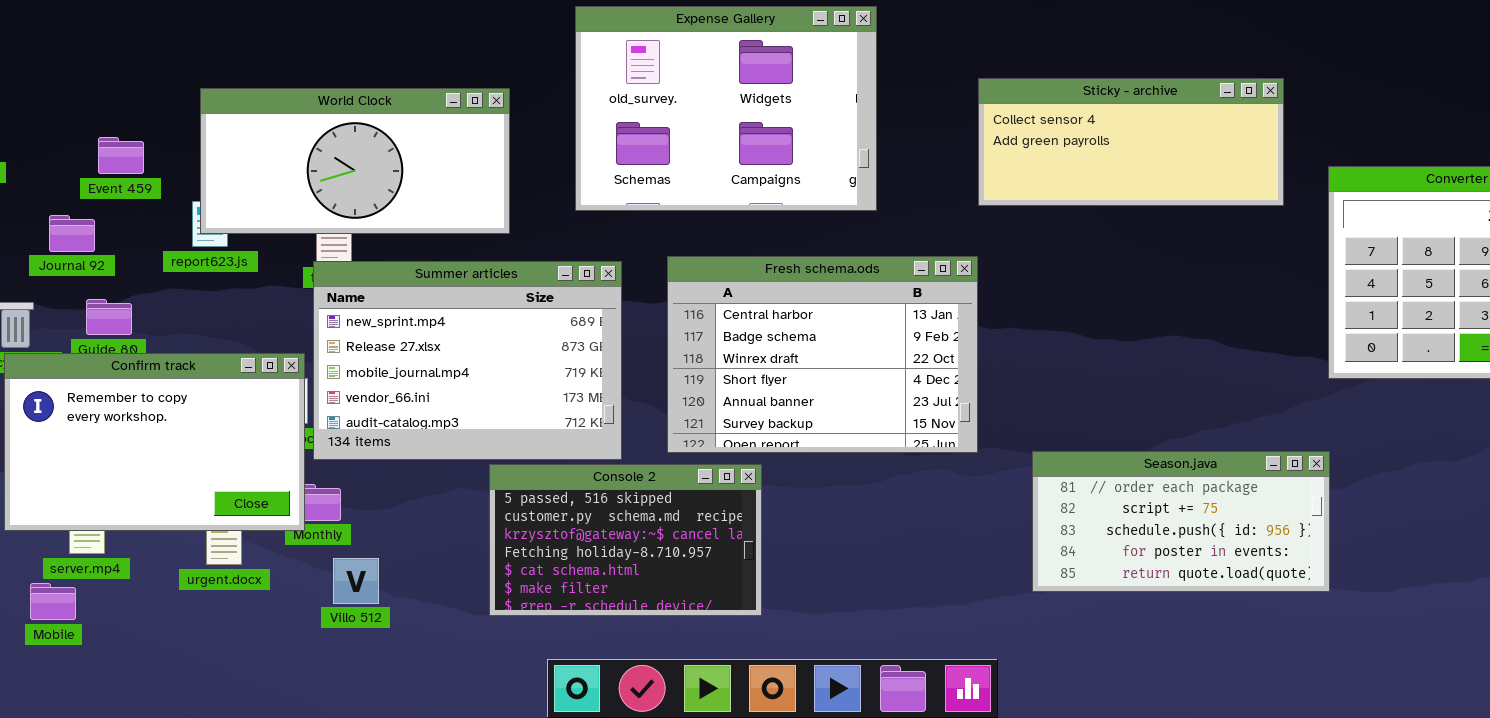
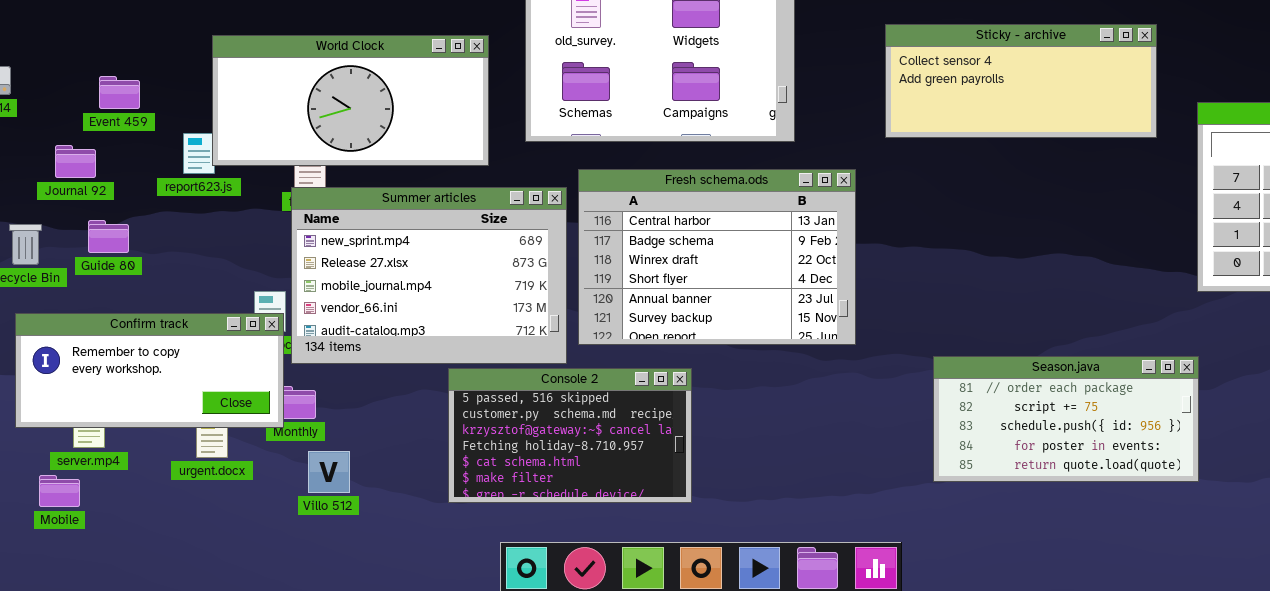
World Clock: [200,88,510,234] -> [212,35,489,166], moved
Fresh schema.ods: [667,256,978,453] -> [578,169,856,345], moved
Confirm track: [4,353,305,531] -> [15,313,284,428], resized

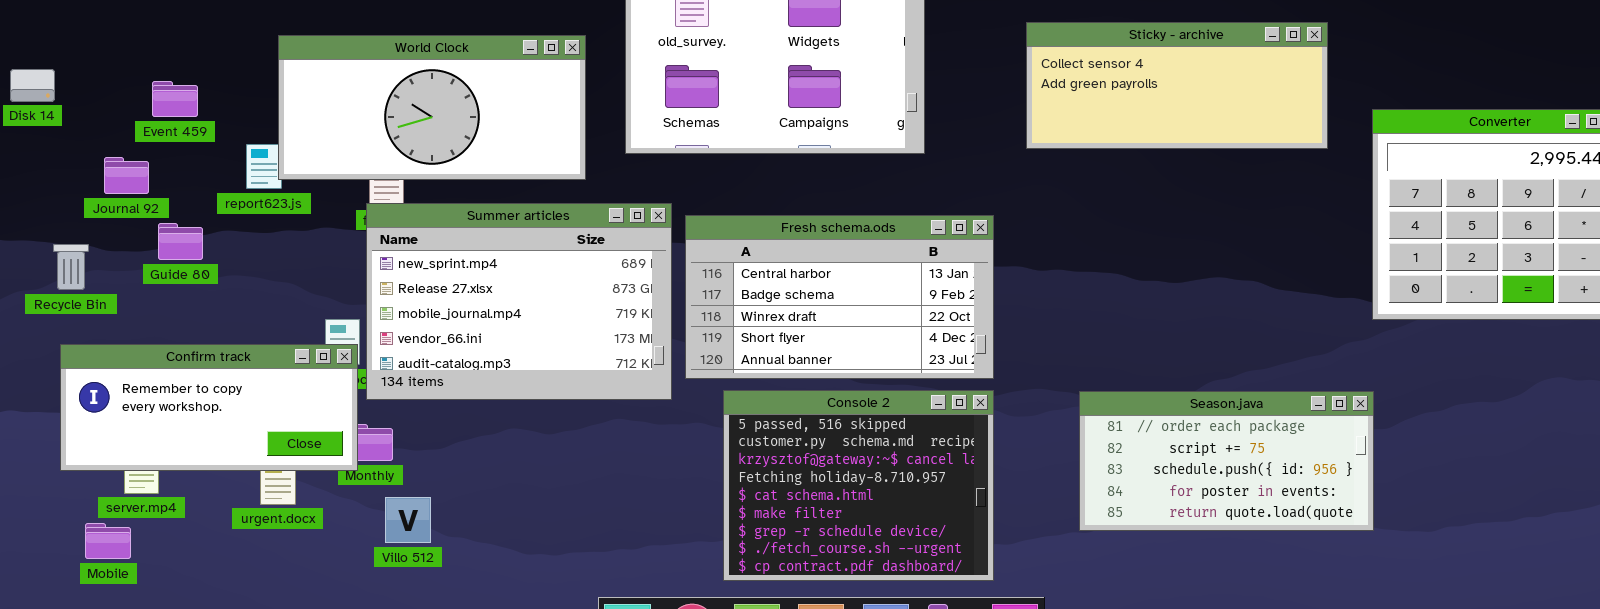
Fresh schema.ods: [578,169,856,345] -> [685,215,994,379], resized
Guide 80: [88,220,129,253] -> [158,223,203,260], moved
Console 2: [448,368,692,503] -> [723,390,994,581], moved, resized

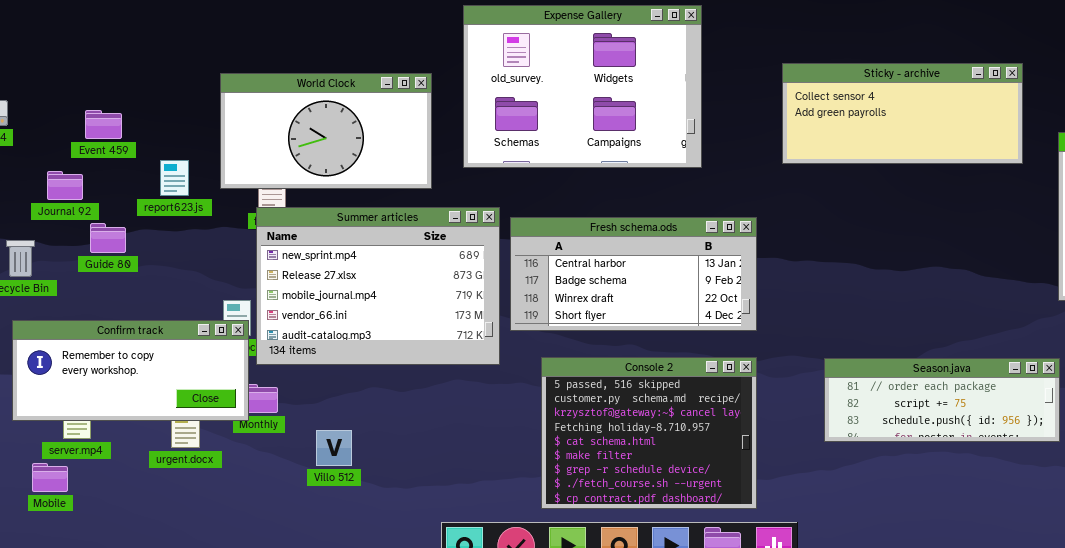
World Clock: [278,35,586,180] -> [220,73,432,189], resized
Fresh schema.ods: [685,215,994,379] -> [510,217,757,331], resized
Season.java: [1079,391,1374,531] -> [824,358,1060,442], resized
Villo 512: [385,497,431,543] -> [316,430,352,466], moved

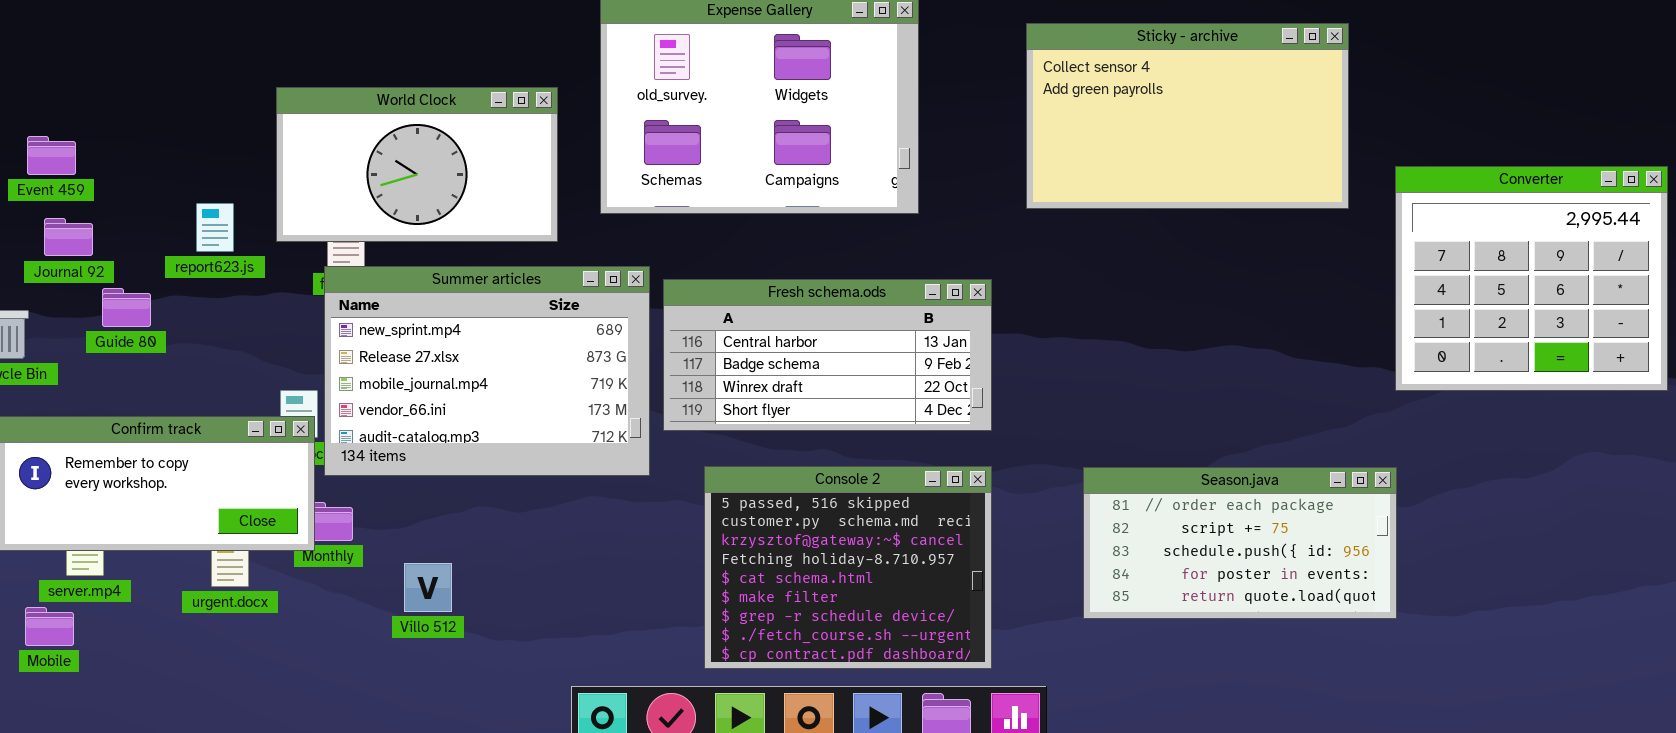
Sticky - archive: [782,63,1023,164] -> [1026,23,1349,209], resized
Event 459: [85,110,122,139] -> [27,136,76,175], moved
Season.java: [824,358,1060,442] -> [1083,467,1397,619], resized

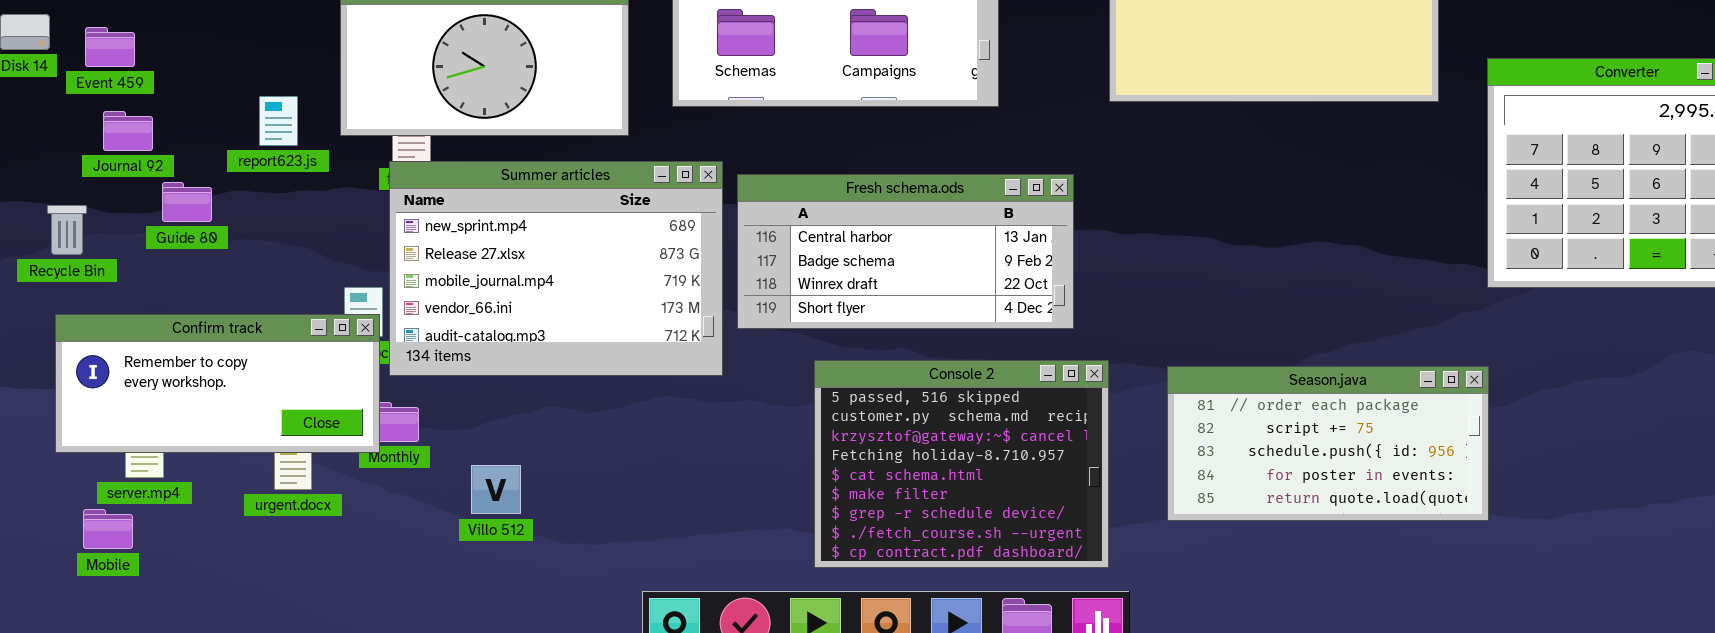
Console 2: [704,466,992,669] -> [814,360,1109,568], moved

